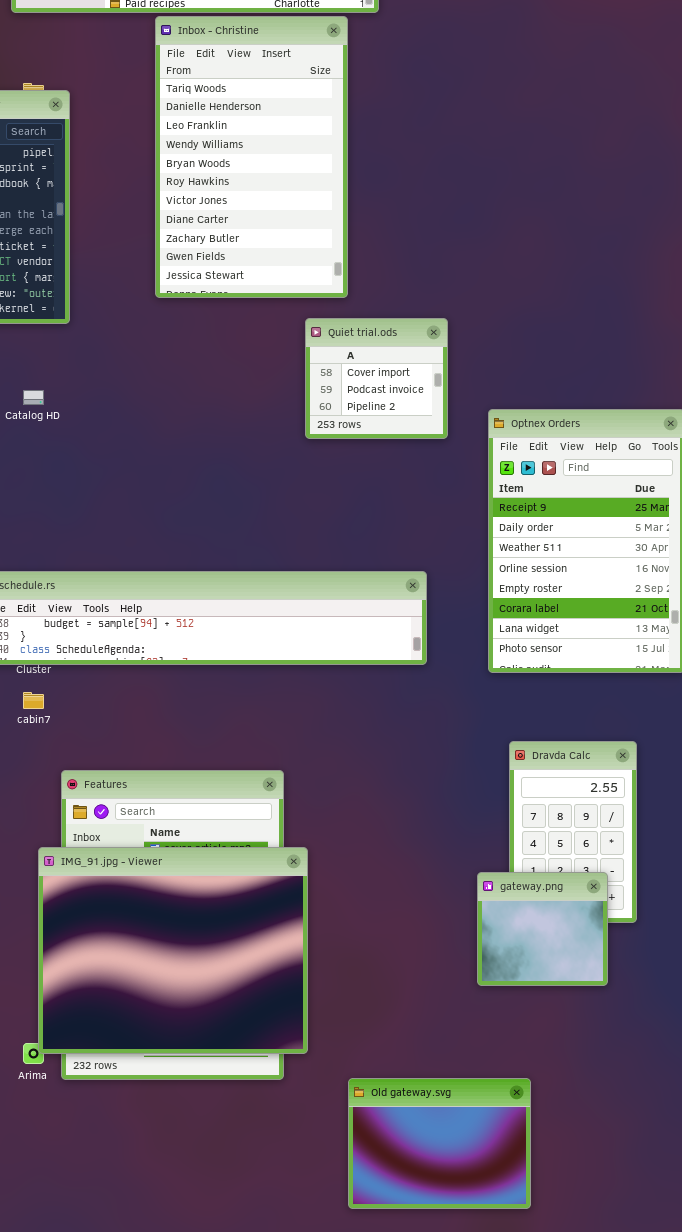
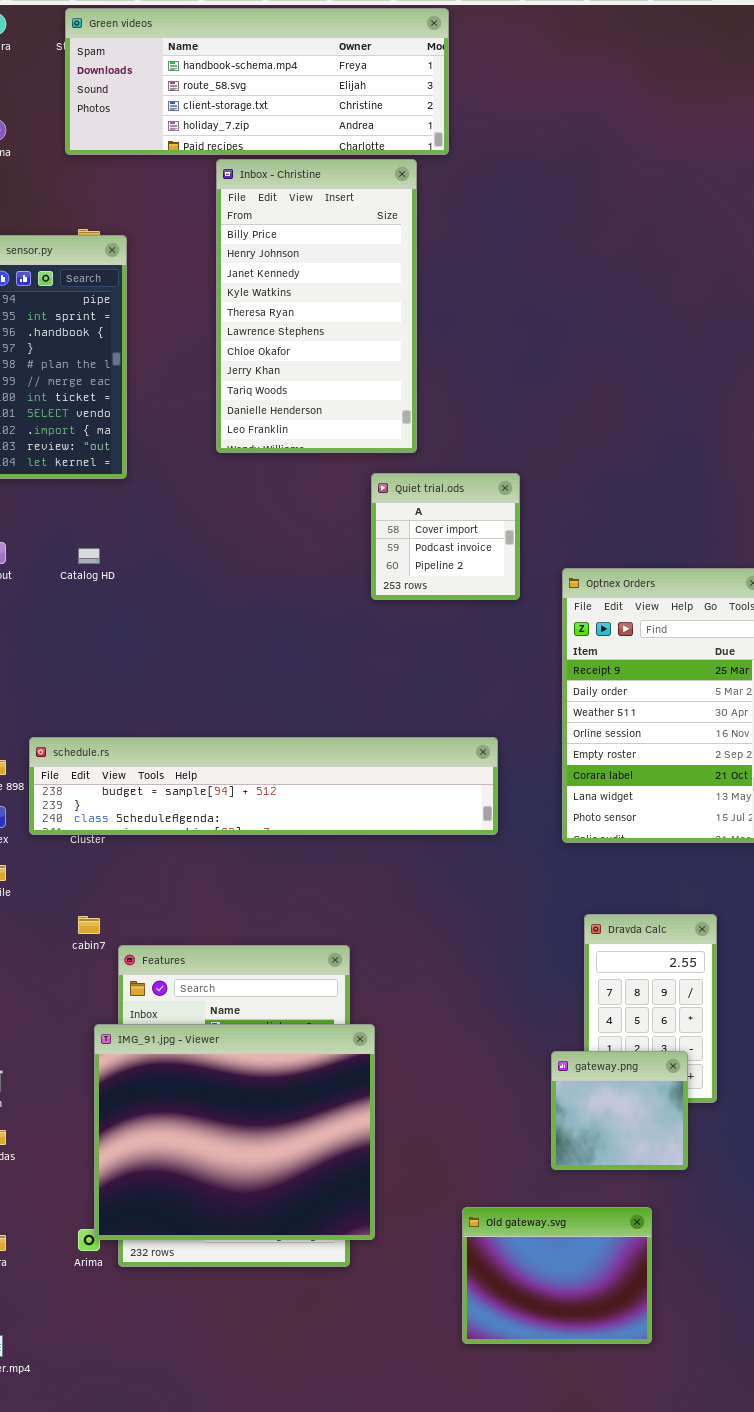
Inbox - Christine: [155,16,348,298] -> [216,159,417,453], scrolled up 8 rows
cabin7: [23,692,44,709] -> [78,916,100,934], moved
Old gateway.svg: [348,1078,531,1209] -> [462,1207,652,1344], moved

